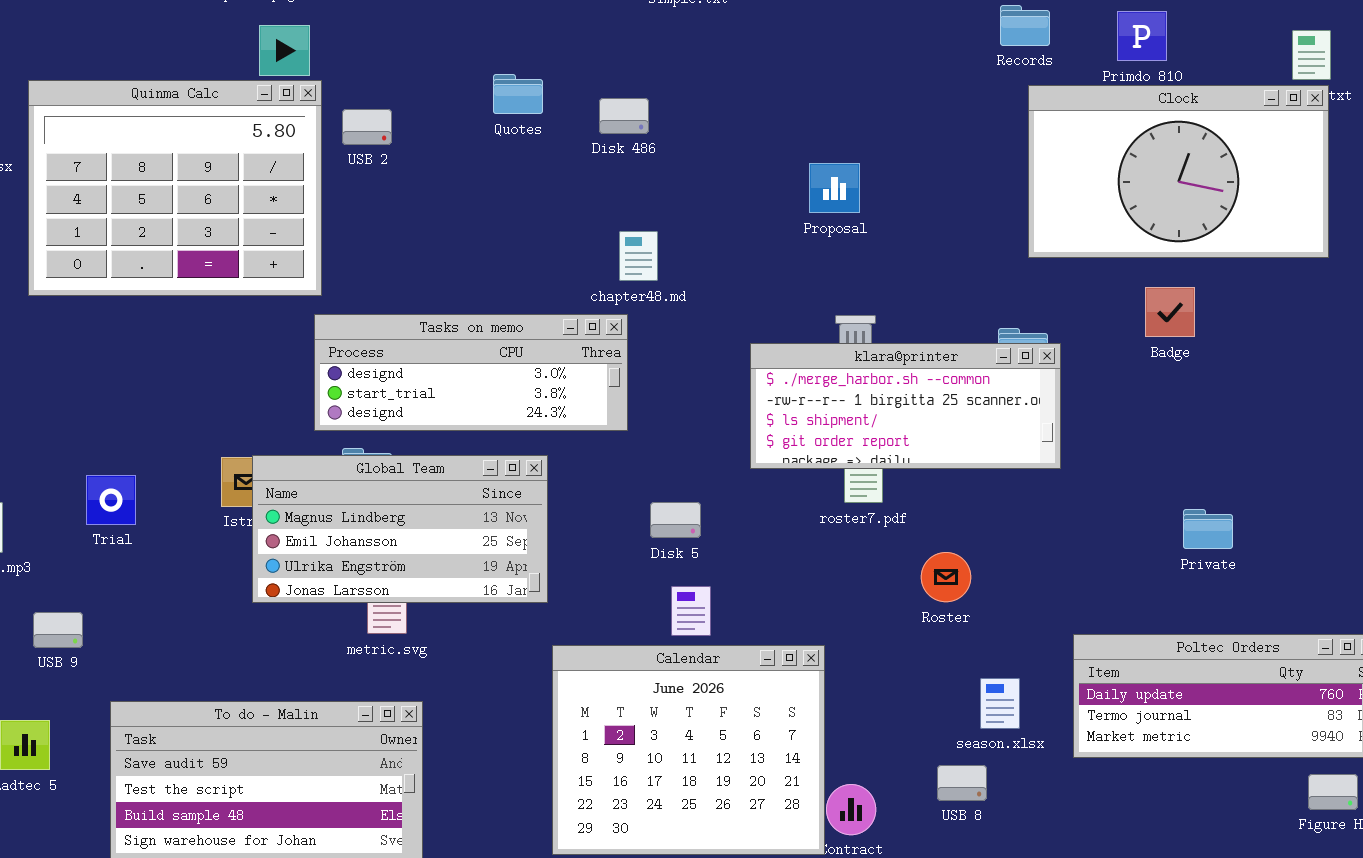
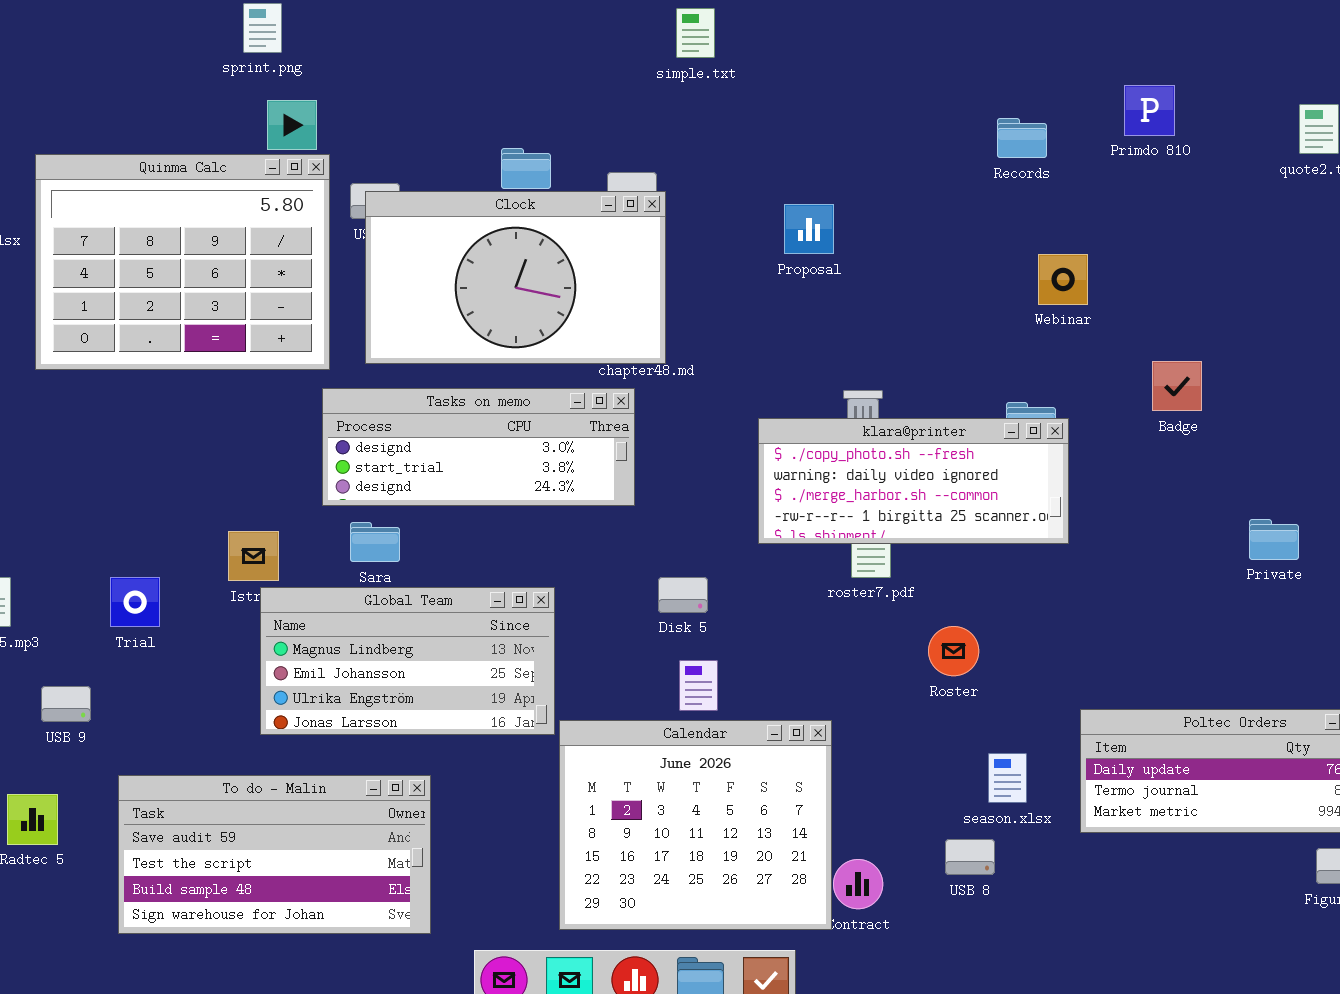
Records: [1000,5,1050,46] -> [997,118,1047,158], moved
Clock: [1028,85,1329,258] -> [365,191,666,364], moved
Proposal: [809,163,860,213] -> [784,204,834,254], moved
klara@printer: [750,343,1061,469] -> [758,418,1069,544], scrolled up 2 rows
Global Team: [252,455,548,603] -> [260,587,555,735], moved
Trial: [86,475,136,525] -> [110,577,160,627], moved
Private: [1183,509,1233,549] -> [1249,519,1299,560], moved

